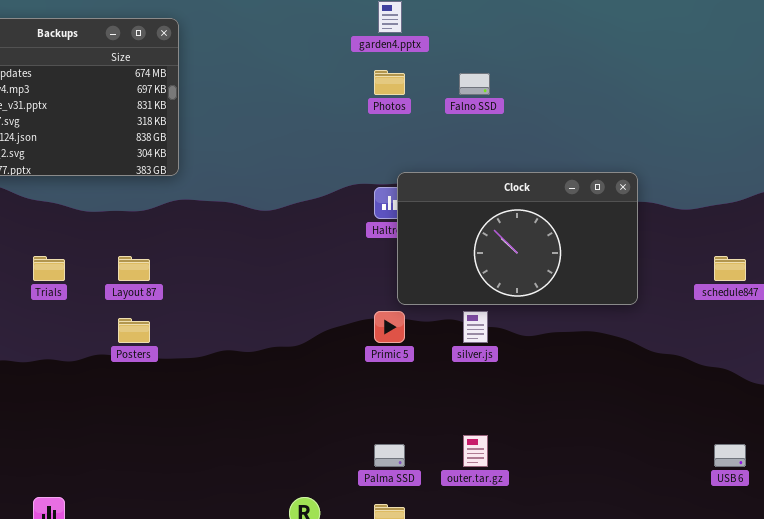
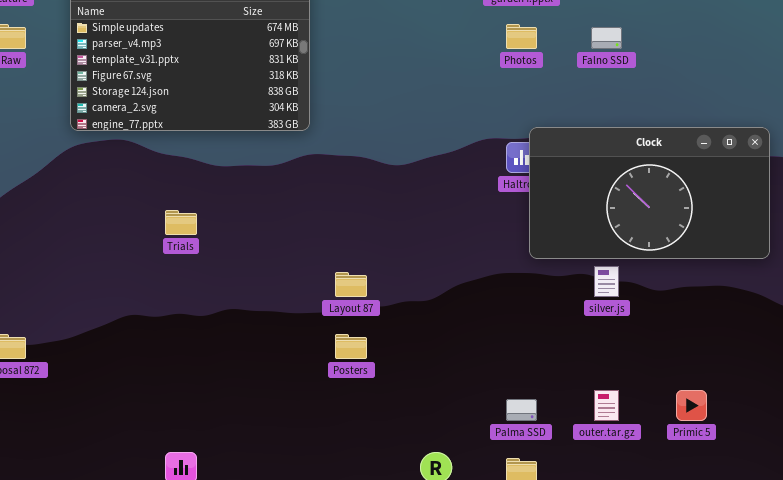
Layout 87: [118,256,150,281] -> [335,272,367,297], moved
Primic 5: [374,311,405,343] -> [676,390,707,421], moved
Posters: [118,318,150,343] -> [335,334,367,359], moved

